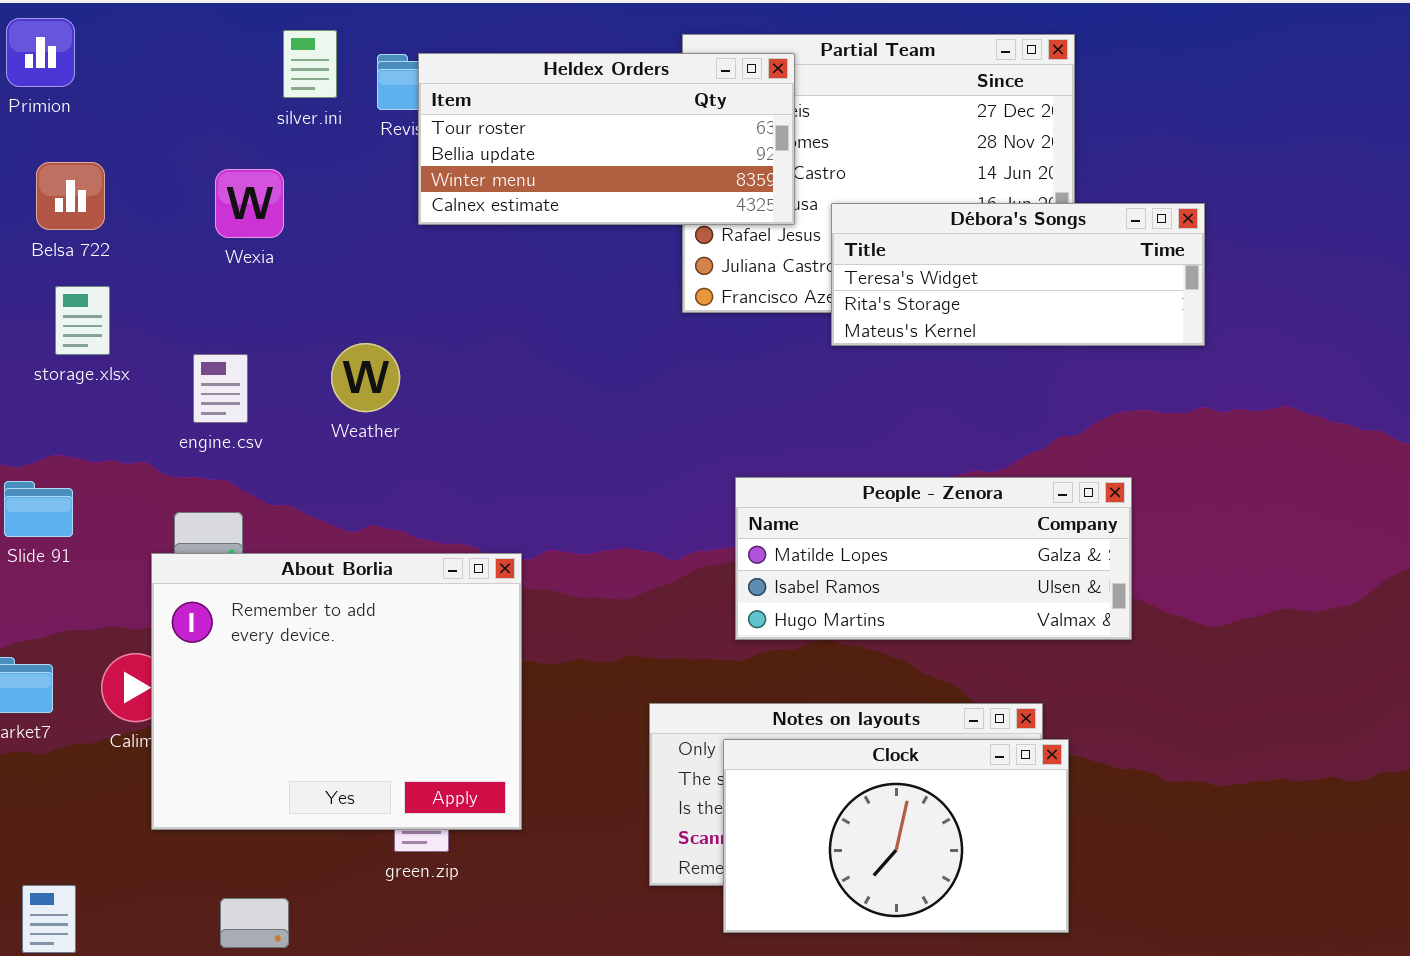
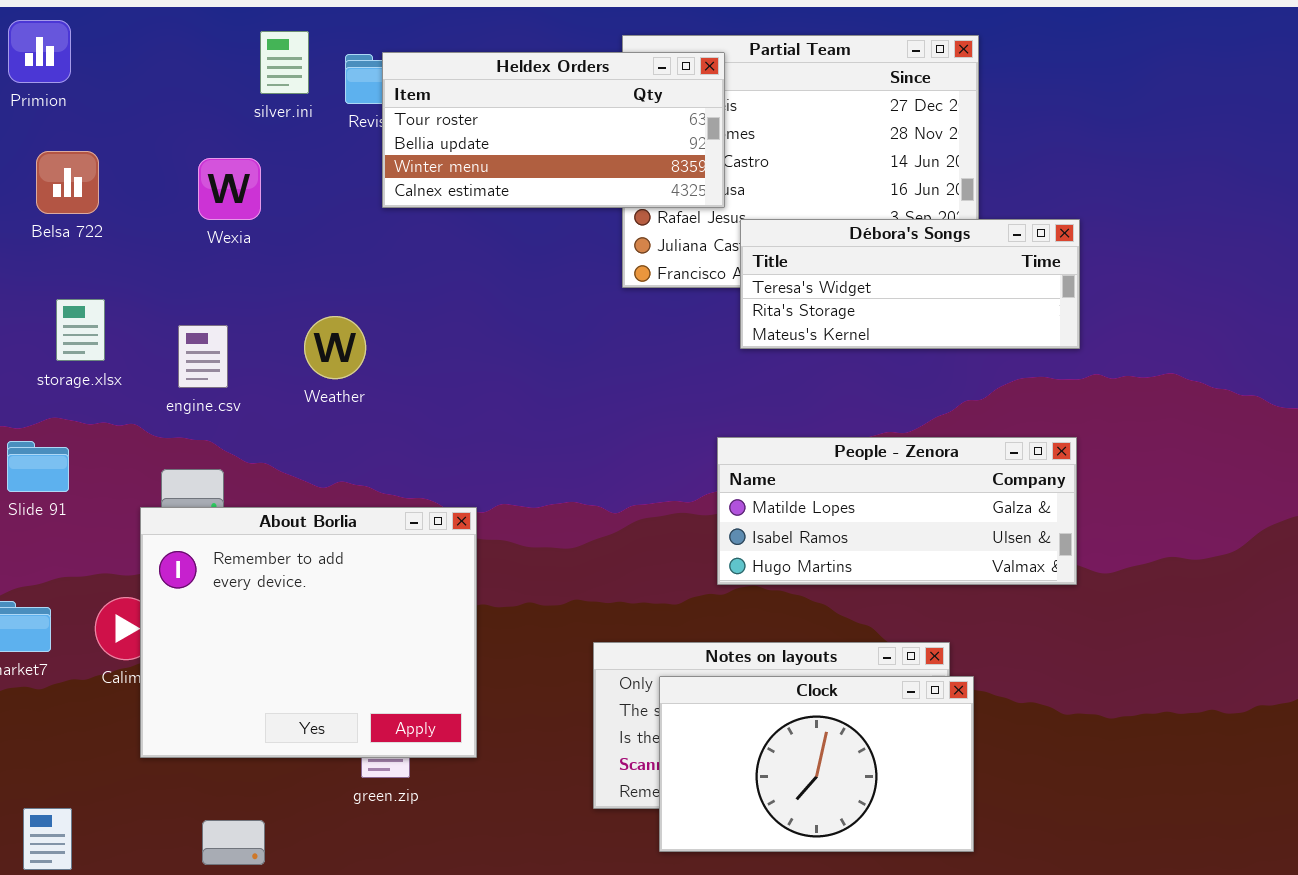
Débora's Songs: [831,203,1205,346] -> [740,219,1080,349], moved
storage.xlsx: [55,286,110,355] -> [56,299,105,361], moved
People - Zenora: [735,477,1132,640] -> [717,437,1077,585], moved

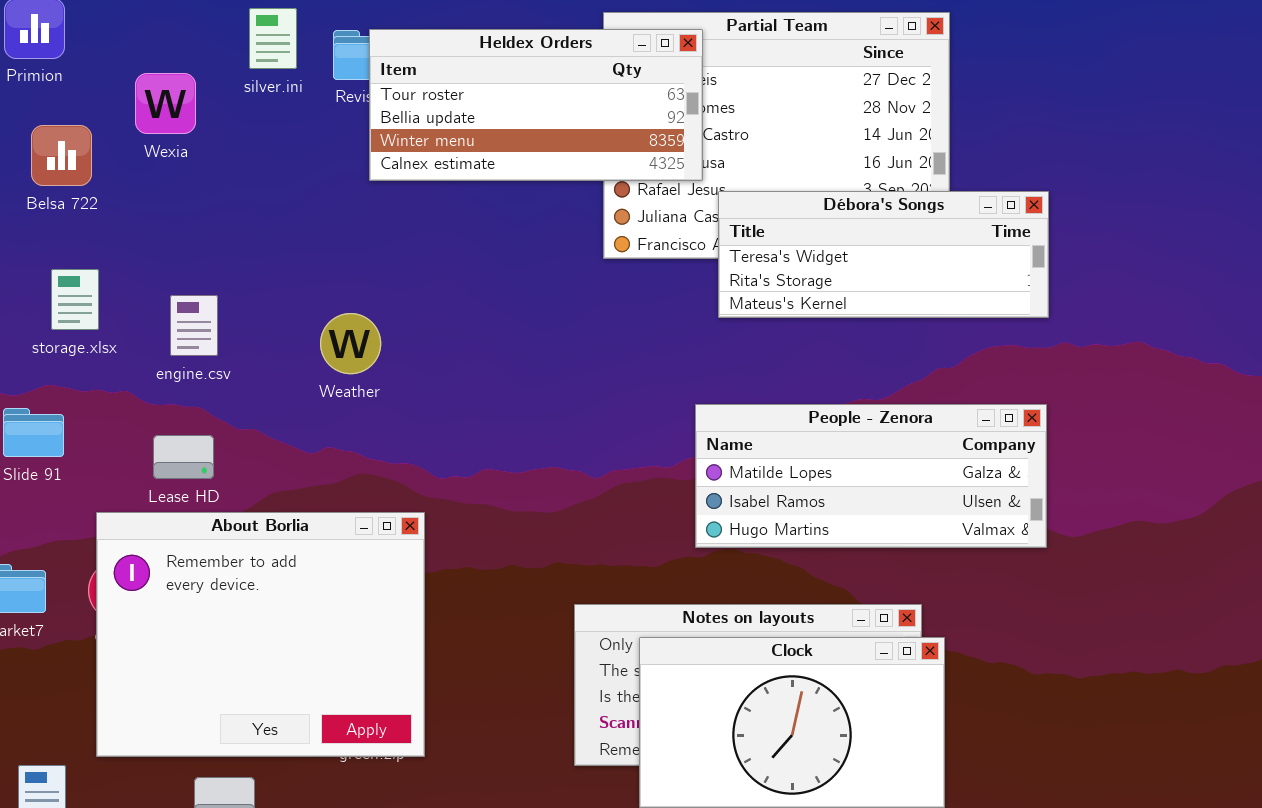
Wexia: [198,158,261,220] -> [135,73,196,134], moved
Weather: [304,316,366,379] -> [320,313,381,374], moved
About Borlia: [140,507,477,758] -> [96,512,425,757], moved

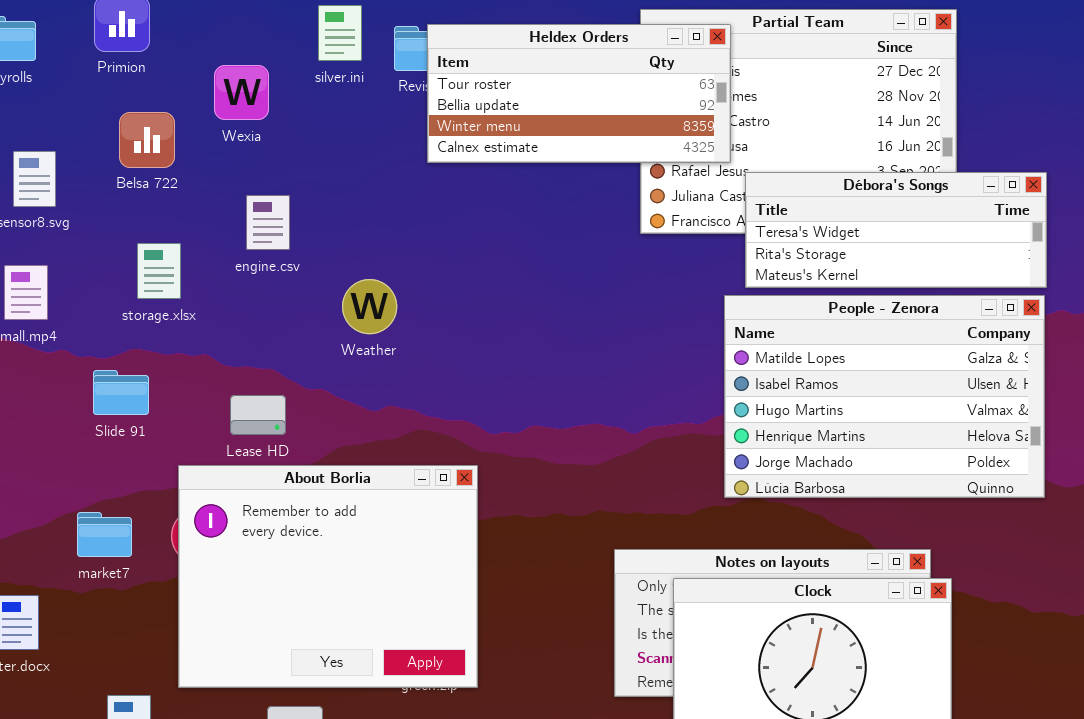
engine.csv: [170,295,218,356] -> [246,195,290,250], moved
Weather: [320,313,381,374] -> [342,279,397,334], moved
People - Zenora: [695,404,1047,548] -> [724,295,1045,498], resized

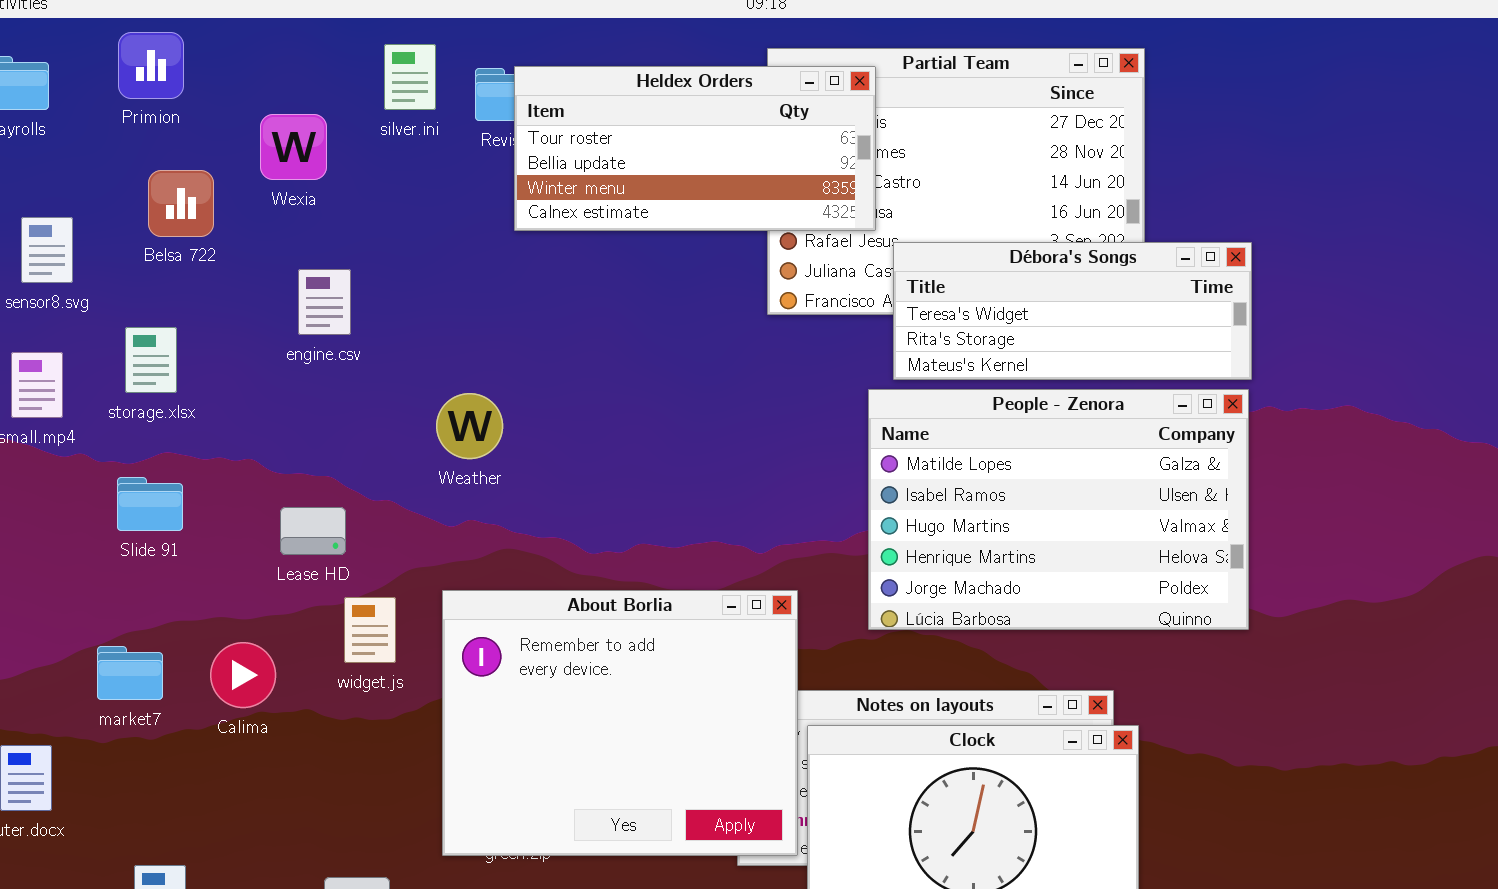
storage.xlsx: [137,243,181,299] -> [125,327,177,393], moved
Weather: [342,279,397,334] -> [436,393,503,459], moved
About Borlia: [178,465,478,688] -> [442,590,798,856], moved

